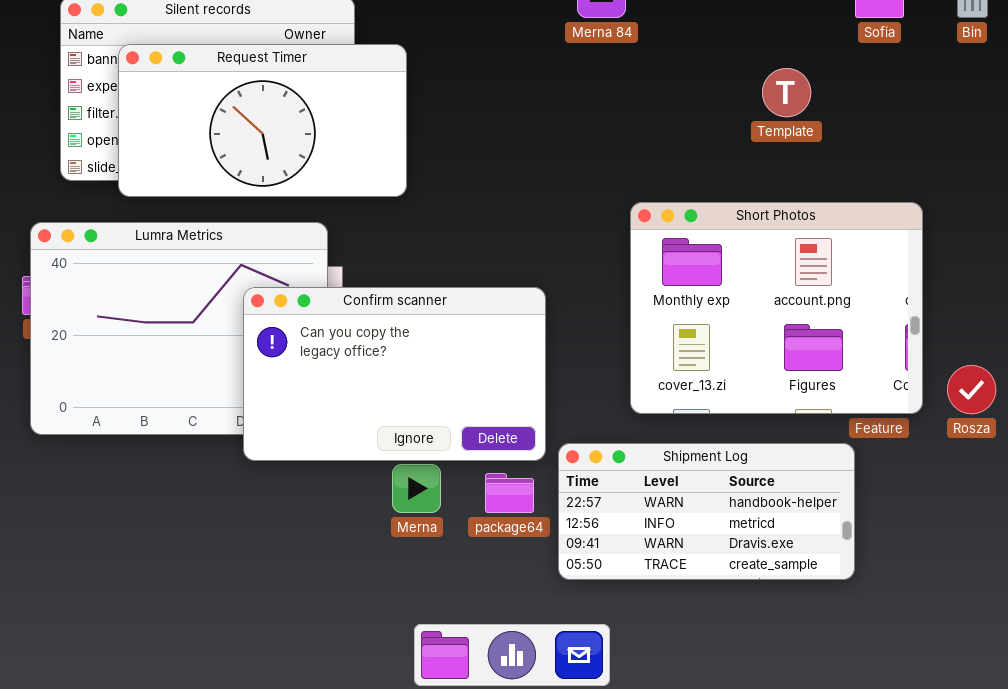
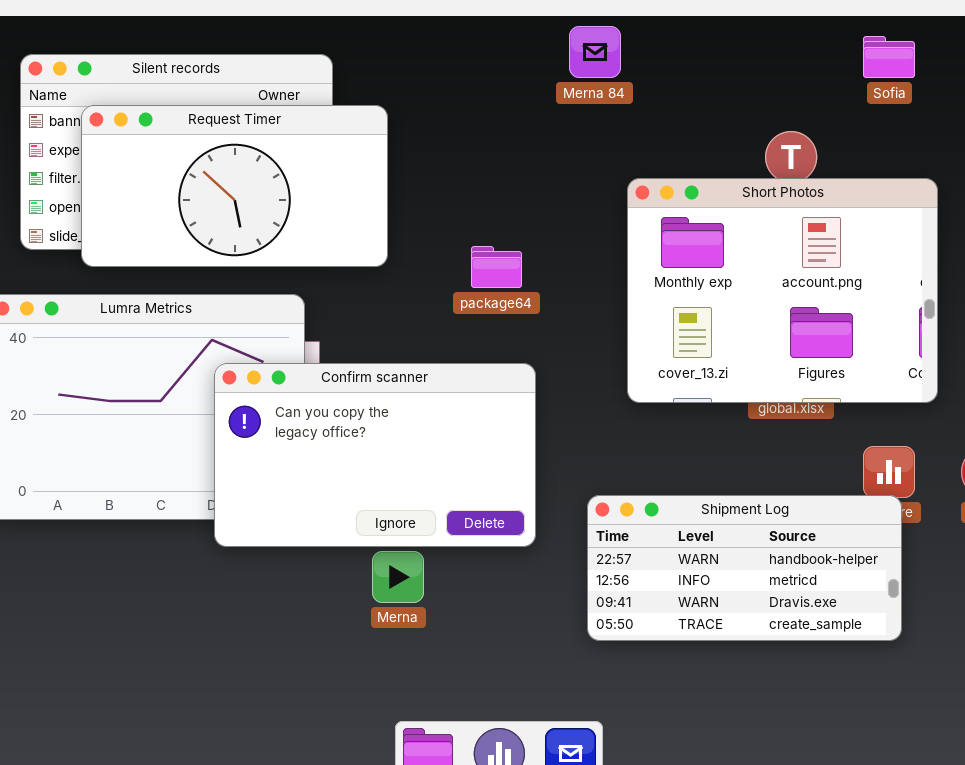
Short Photos: [630,202,923,414] -> [627,178,938,403], moved
Shipment Log: [558,443,855,580] -> [587,495,902,641], moved
package64: [485,473,534,513] -> [471,246,522,288], moved

